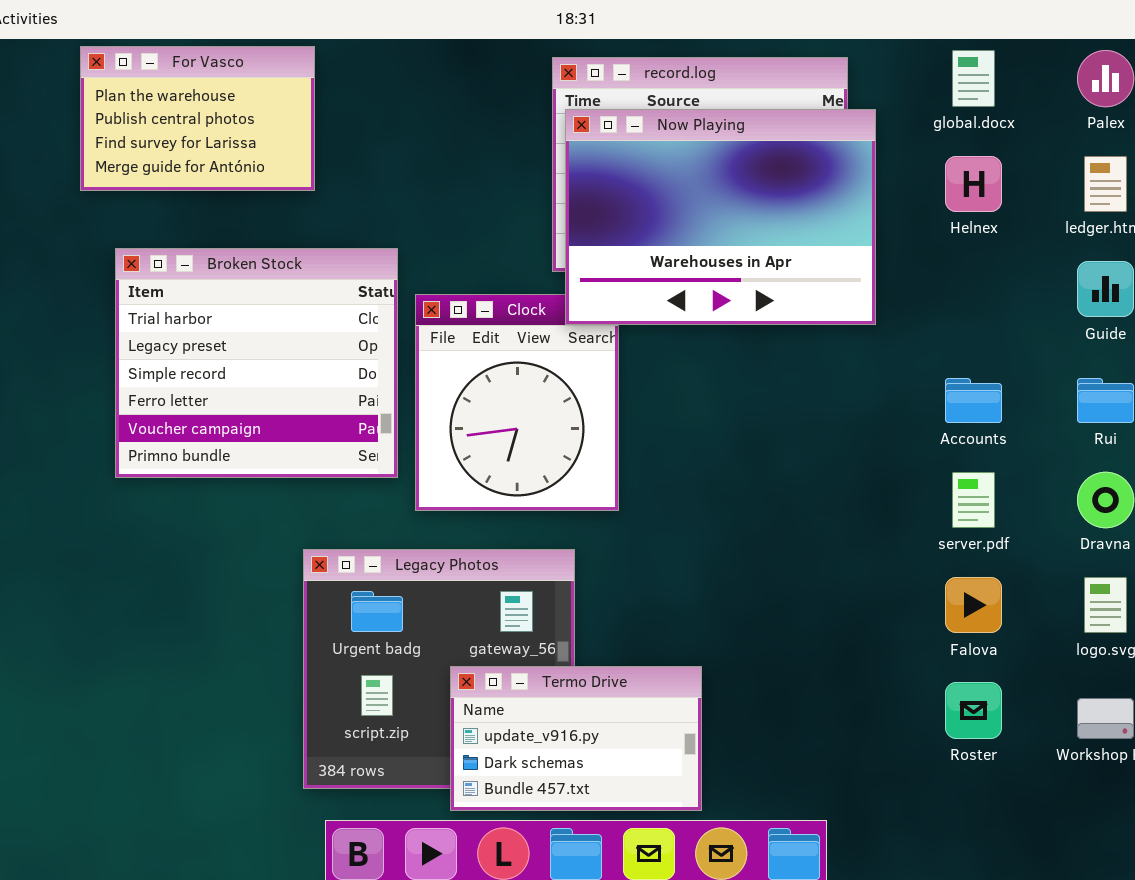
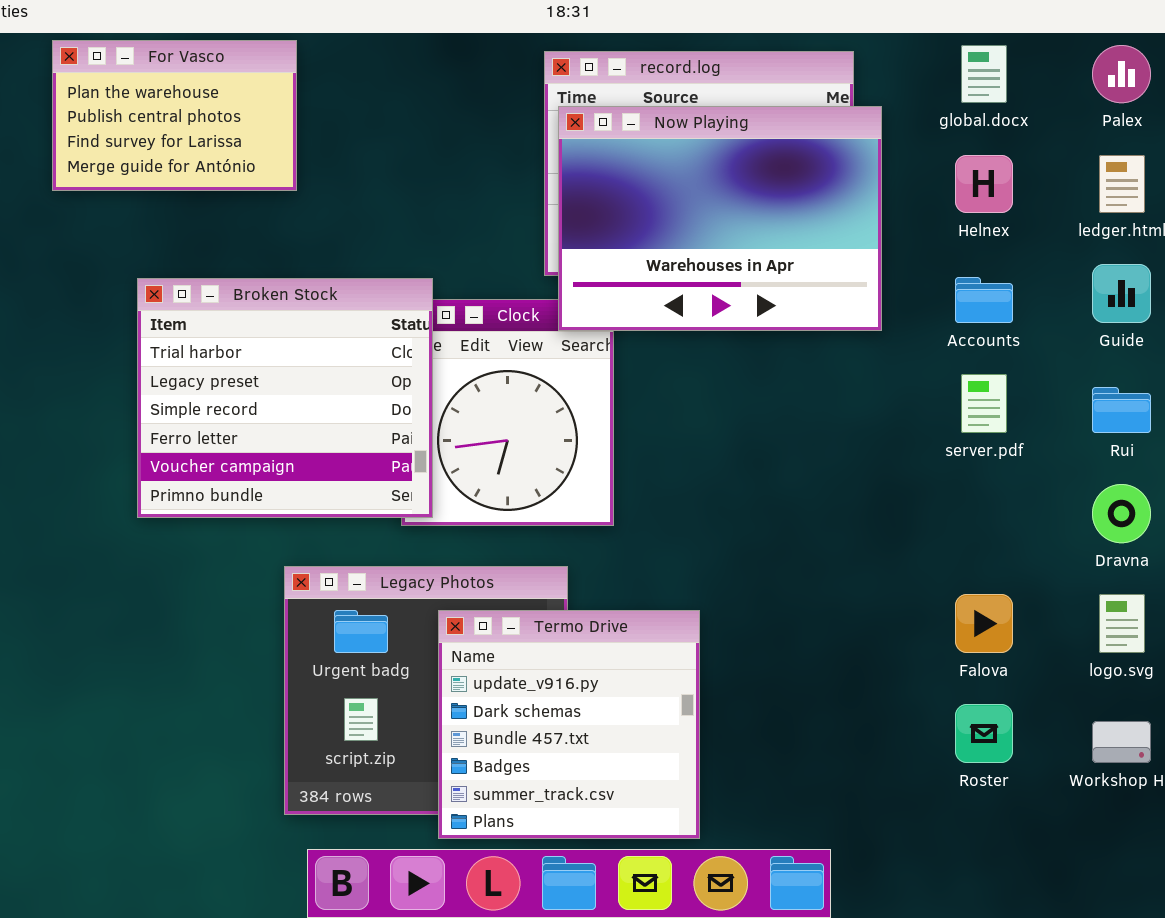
Broken Stock: [115,248,398,478] -> [137,278,433,518], moved
Accounts: [945,378,1002,423] -> [955,277,1013,323], moved
server.pdf: [952,472,995,528] -> [961,374,1007,433], moved
Termo Drive: [450,666,702,811] -> [438,610,700,839], resized

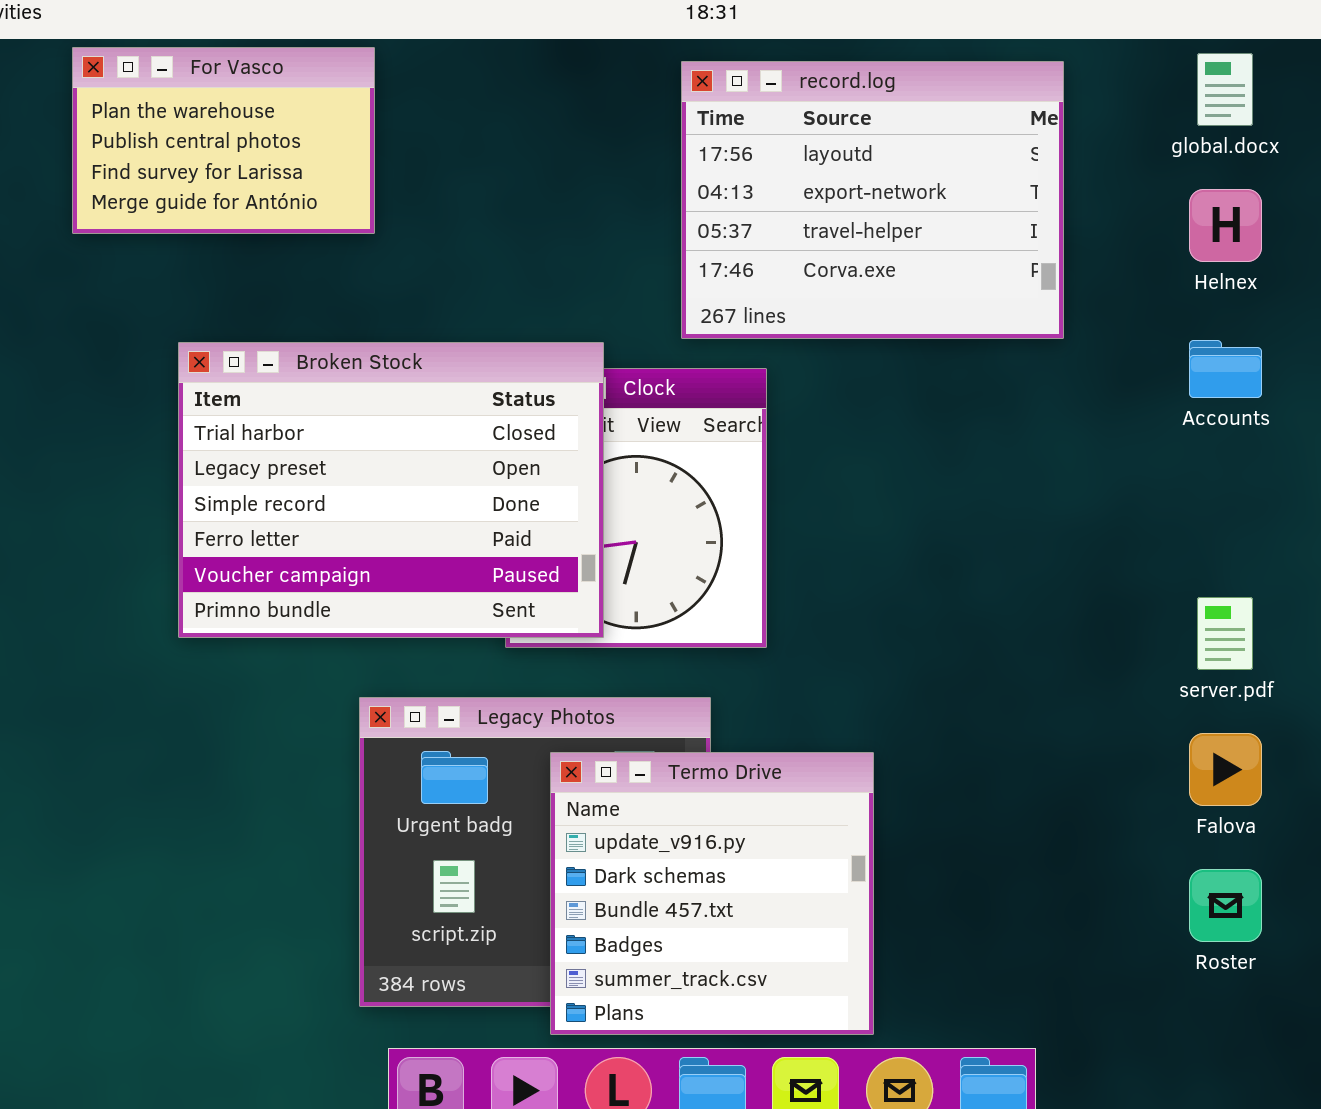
Now Playing: [558,106,882,331] -> none, closed
Broken Stock: [137,278,433,518] -> [178,342,604,638], resized
server.pdf: [961,374,1007,433] -> [1197,597,1253,670], moved

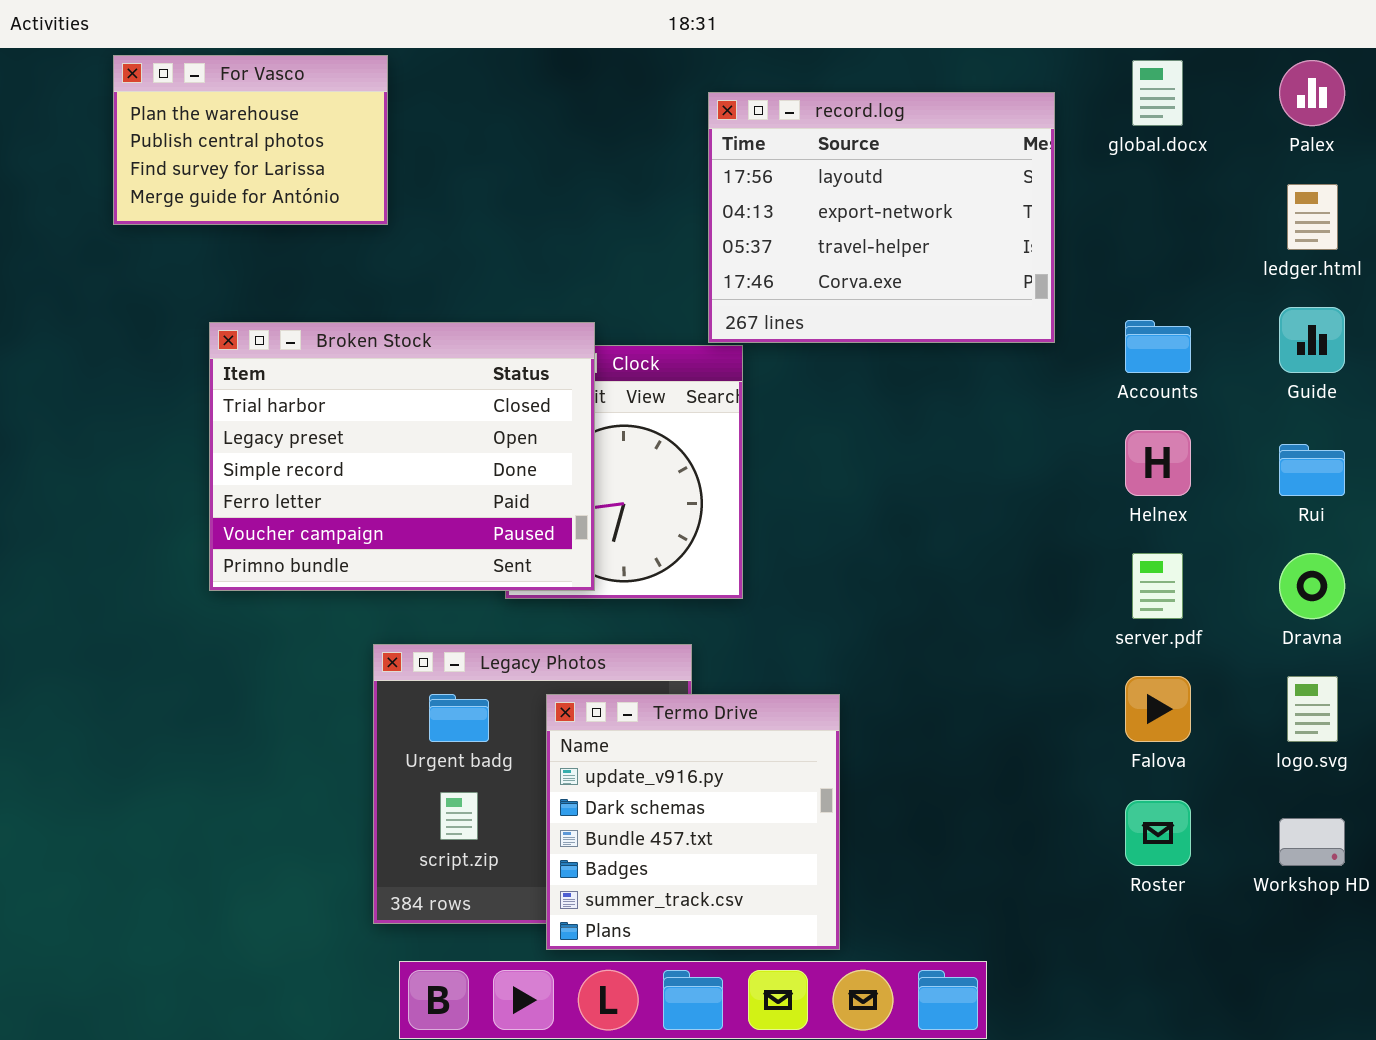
record.log: [681,61,1064,339] -> [708,92,1055,343], moved
Helnex: [1189,189,1262,262] -> [1125,430,1191,496], moved

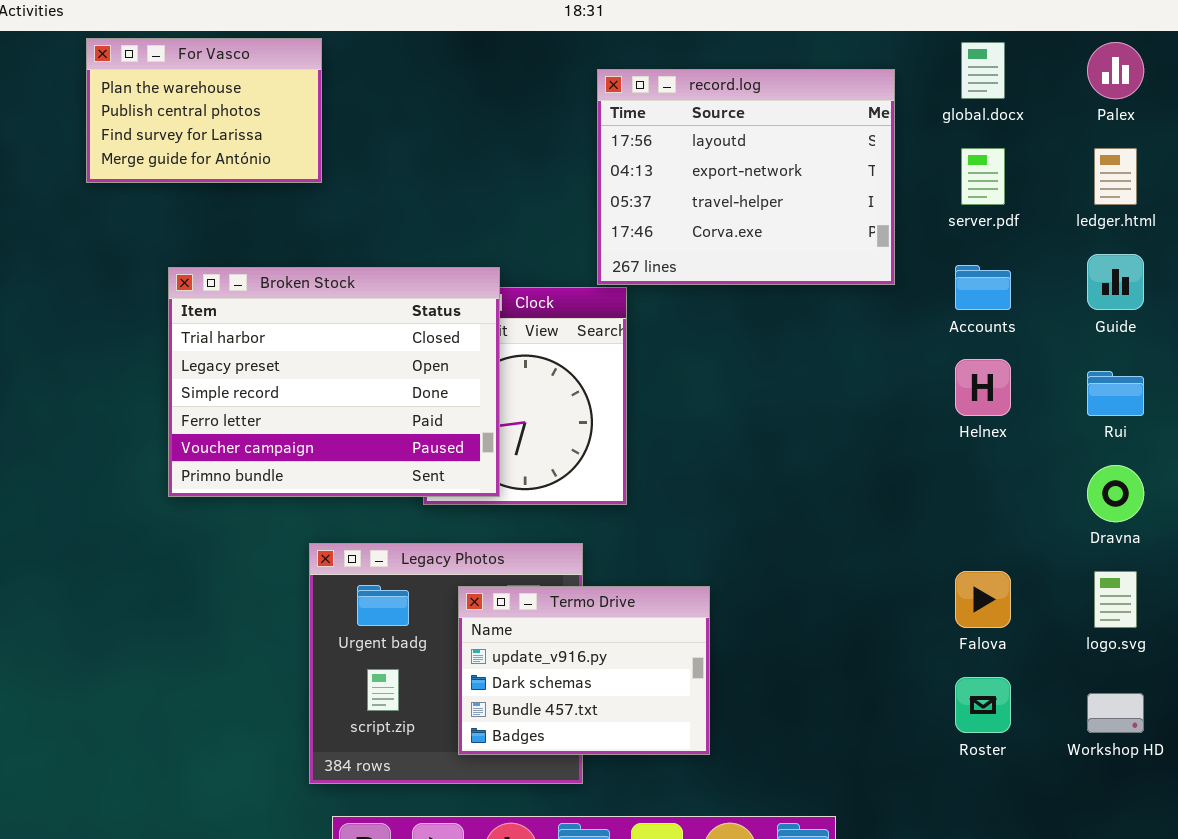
server.pdf: [1132,553,1183,619] -> [961,148,1005,205], moved
Termo Drive: [546,694,840,950] -> [458,586,710,755], resized

